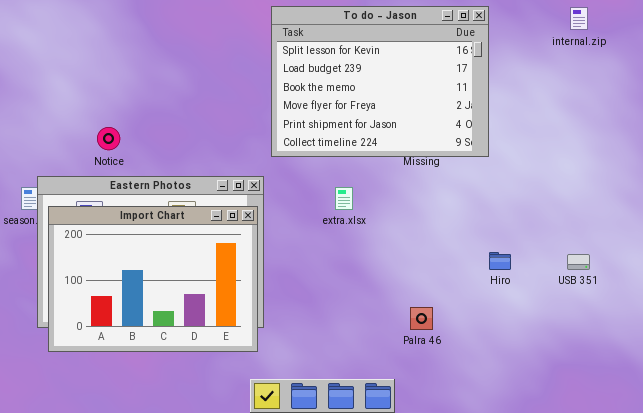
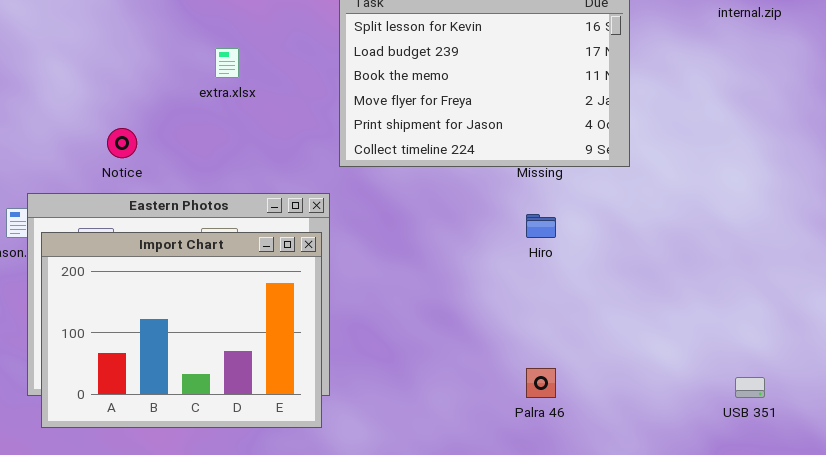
extra.xlsx: [335,187,353,210] -> [215,48,239,78], moved
Hiro: [489,252,511,270] -> [526,214,556,238], moved
USB 351: [567,254,590,270] -> [735,377,765,398], moved

